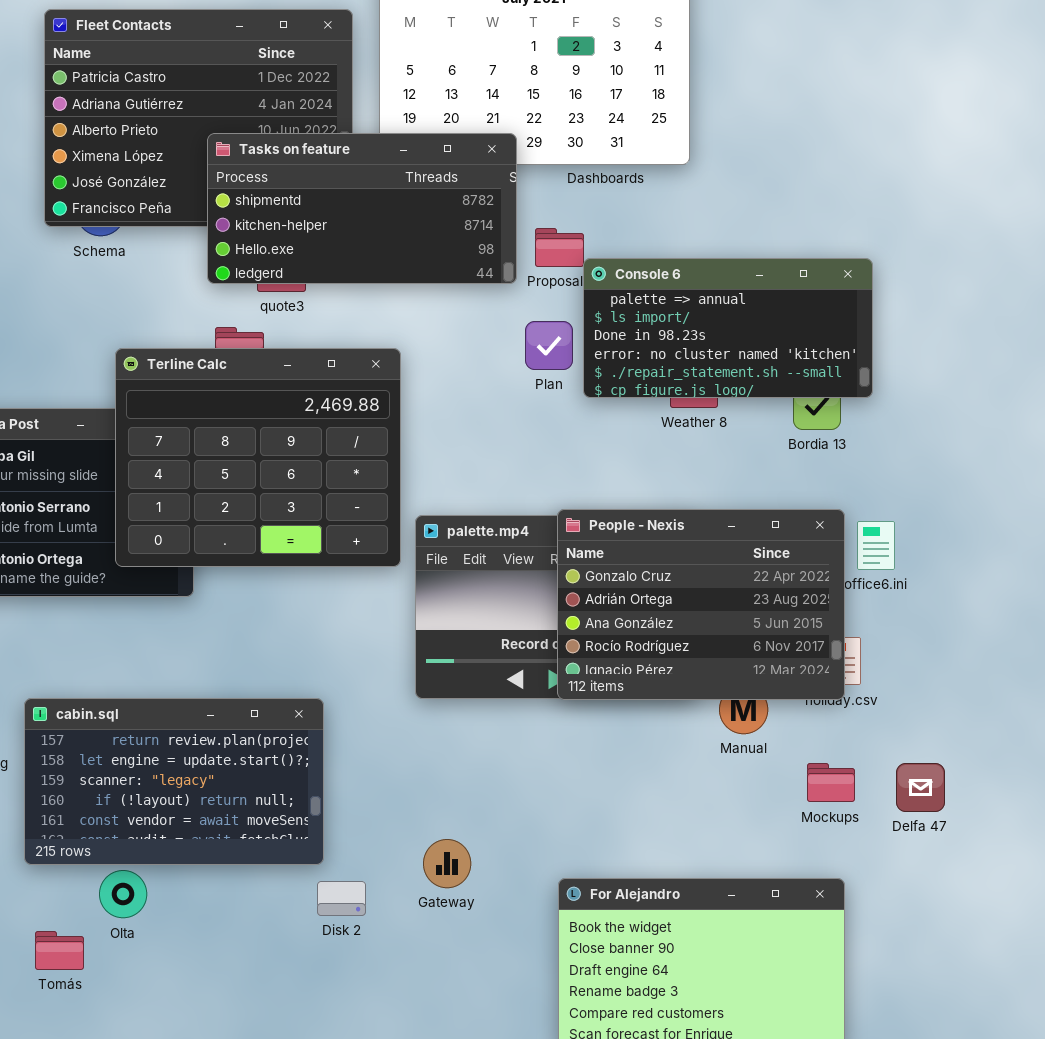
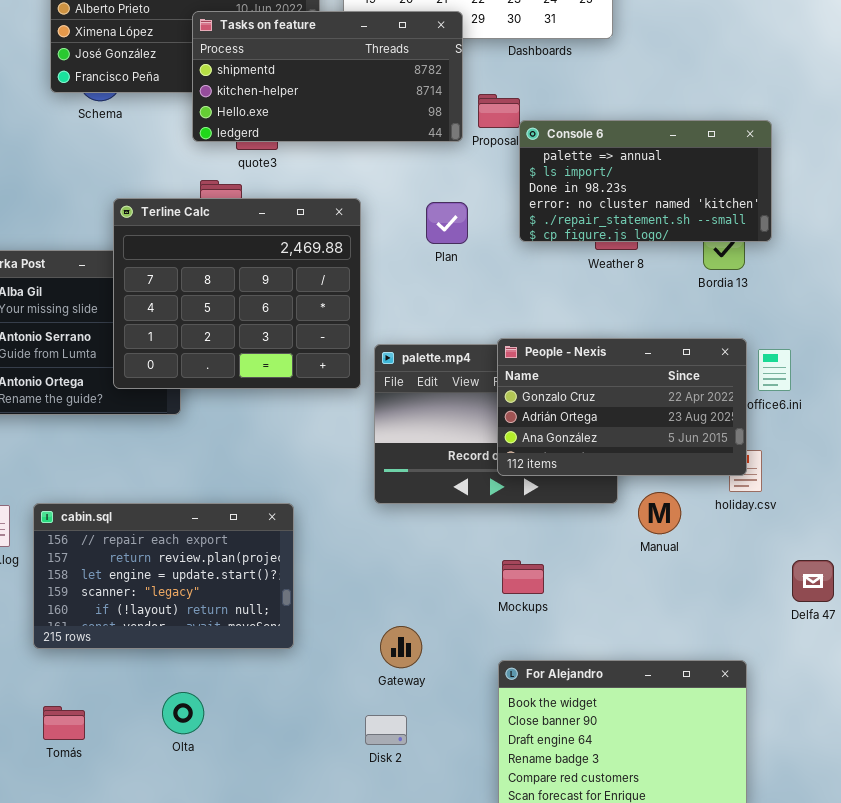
Plan: [525,321,573,370] -> [426,202,468,244], moved
People - Nexis: [557,509,845,700] -> [497,338,747,476], resized
cabin.sql: [24,698,324,865] -> [33,503,294,649], scrolled up 1 row
Mockups: [807,763,855,802] -> [502,560,544,594], moved
Olta: [99,870,147,918] -> [162,692,204,734], moved
Disk 2: [317,881,366,916] -> [365,715,407,745], moved

